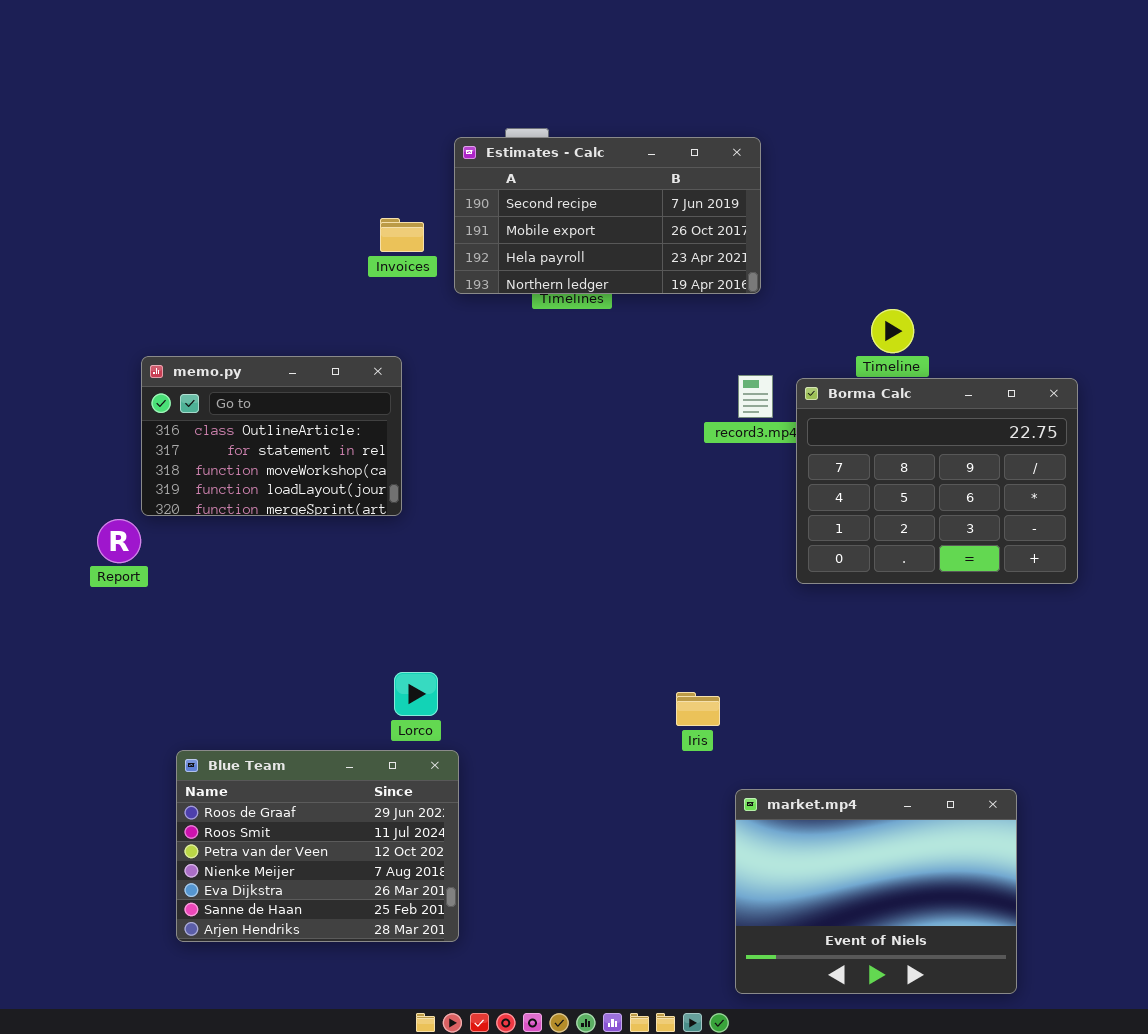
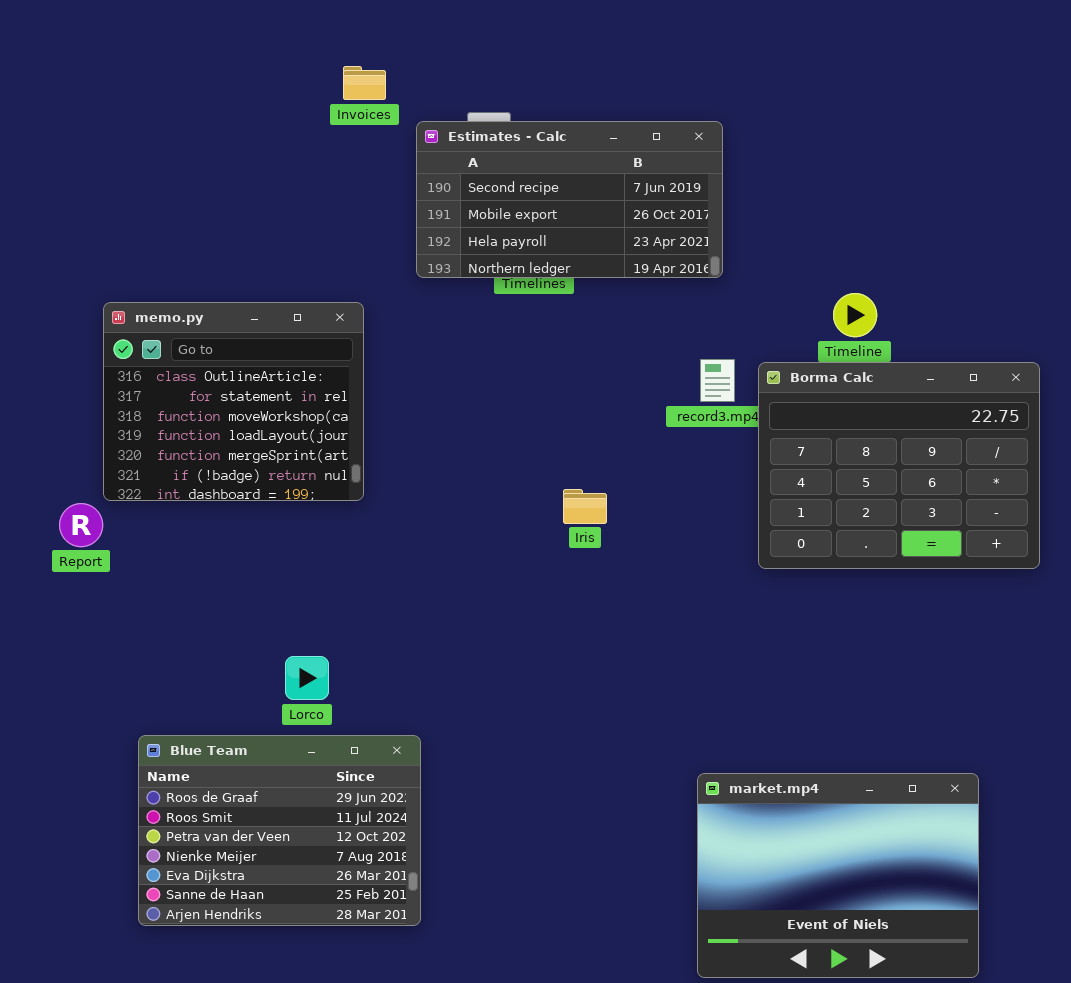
Invoices: [380,218,424,252] -> [343,66,386,100], moved
memo.py: [141,356,402,516] -> [103,302,364,501], resized
Lorco: [394,672,438,716] -> [285,656,329,700], moved
Iris: [676,692,720,726] -> [563,489,607,524], moved

